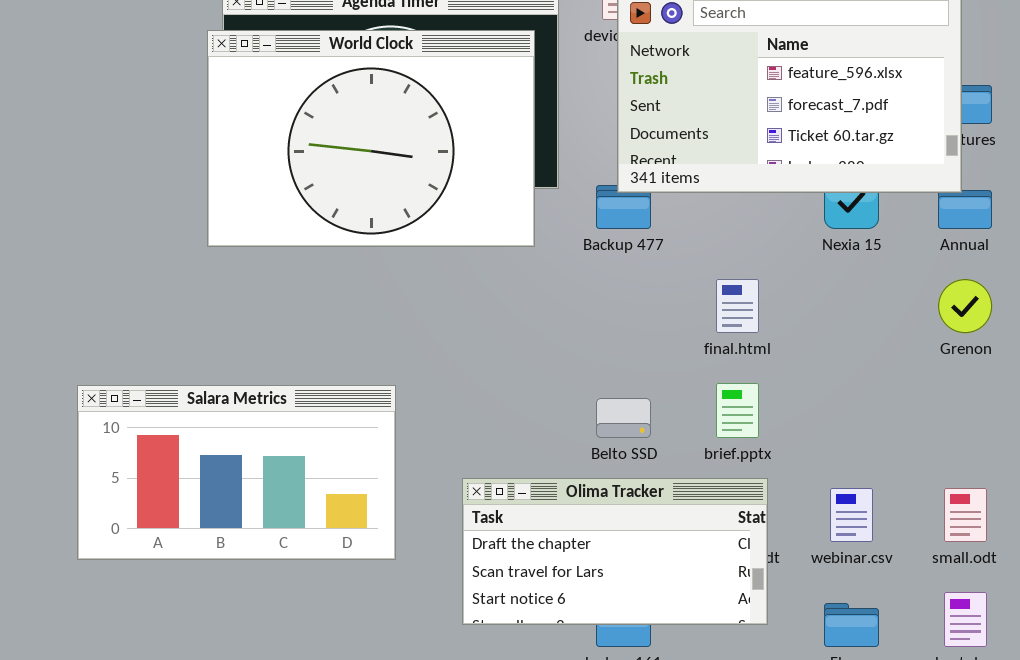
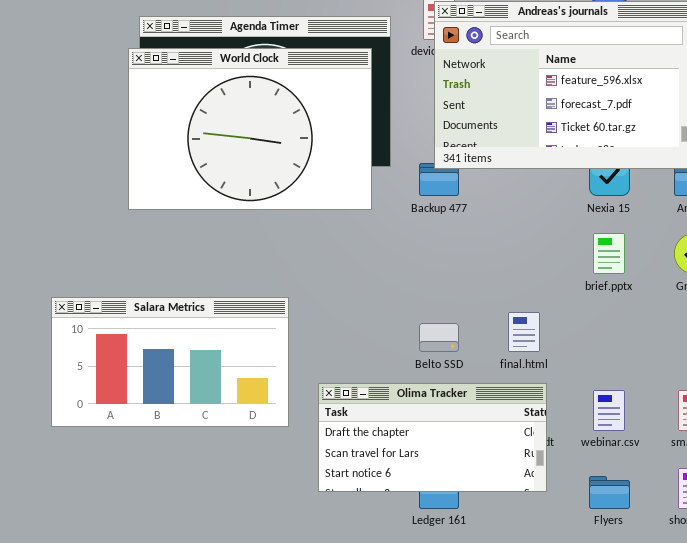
final.html: [716,279,759,333] -> [508,312,540,352], moved
brief.pptx: [716,383,759,438] -> [593,233,625,274], moved
Salara Metrics: [77,385,396,560] -> [51,297,289,427], moved

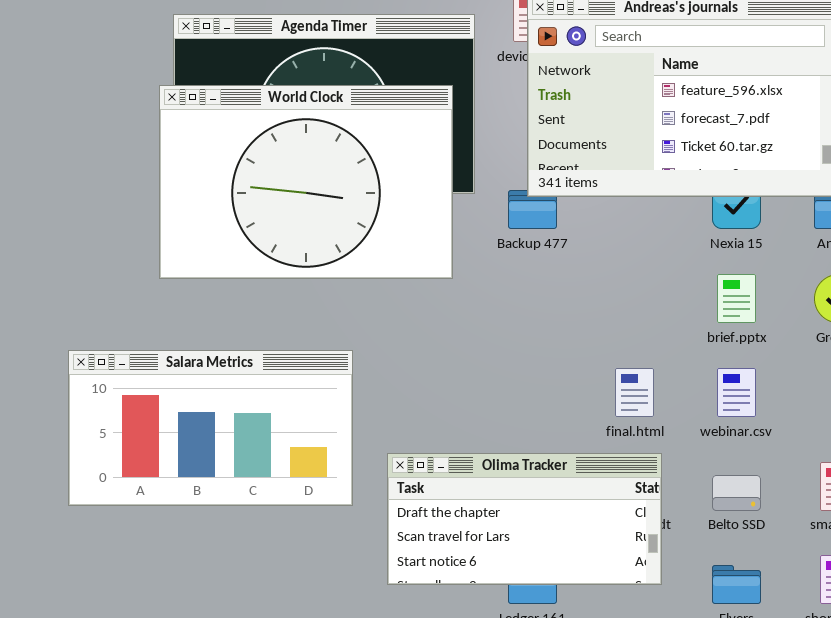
World Clock: [128,48,372,210] -> [159,85,453,279], moved
Belto SSD: [419,323,459,352] -> [712,475,761,511], moved
webinar.csv: [593,390,625,431] -> [717,368,756,417], moved

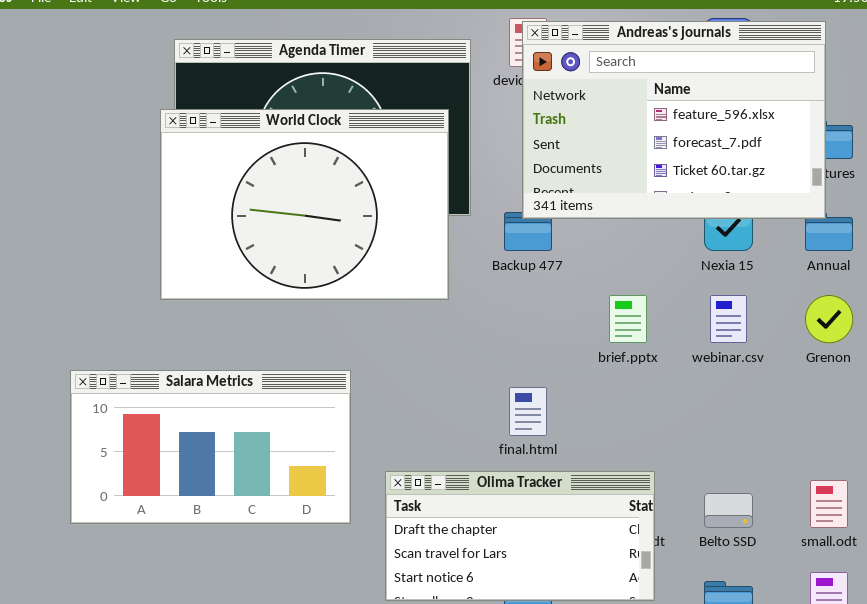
brief.pptx: [717,274,756,323] -> [609,295,647,343], moved
final.html: [615,368,654,417] -> [509,387,547,436], moved
webinar.csv: [717,368,756,417] -> [710,295,747,343], moved

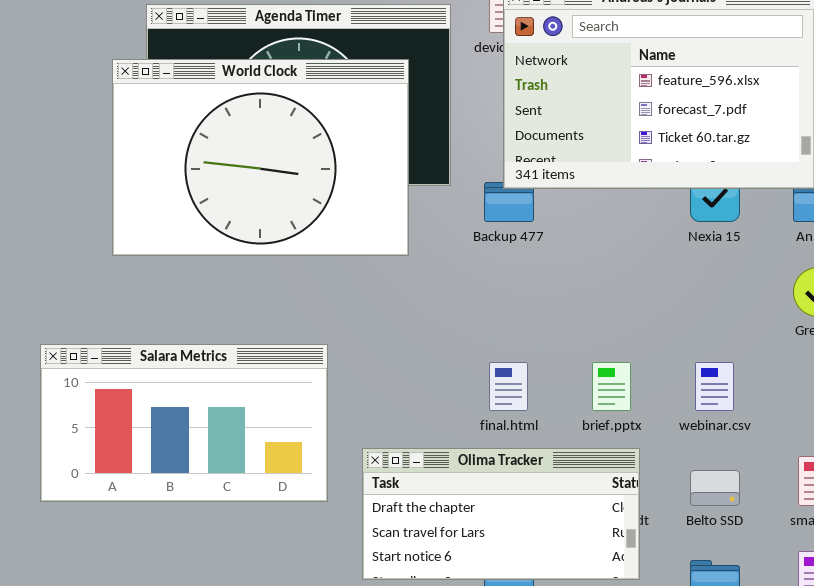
World Clock: [160,109,449,300] -> [112,59,409,256], moved
brief.pptx: [609,295,647,343] -> [592,362,631,411], moved
webinar.csv: [710,295,747,343] -> [695,362,734,411], moved

